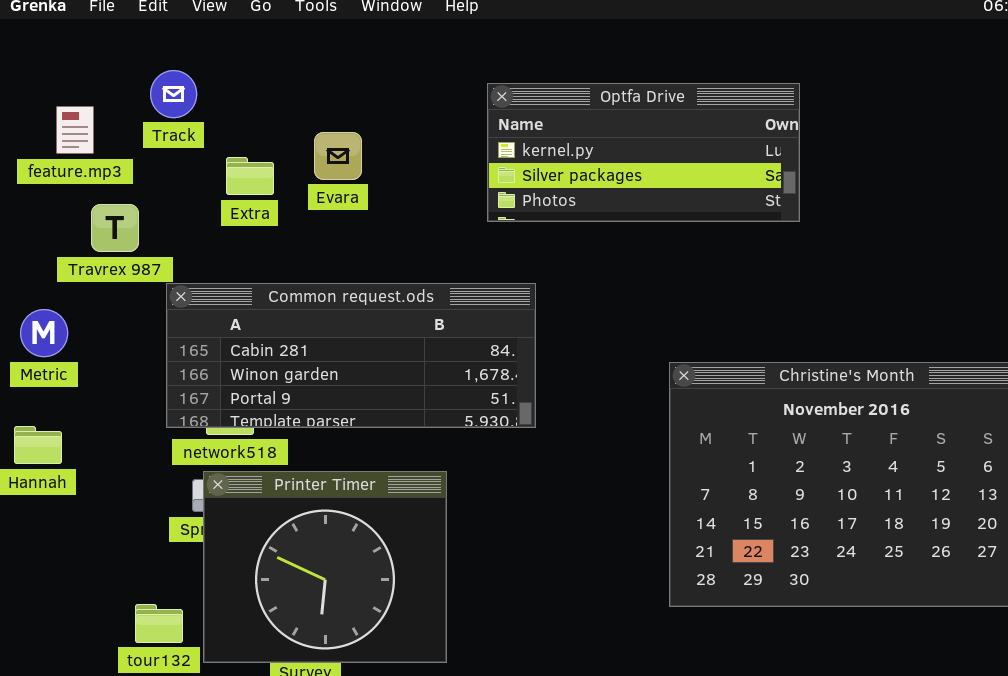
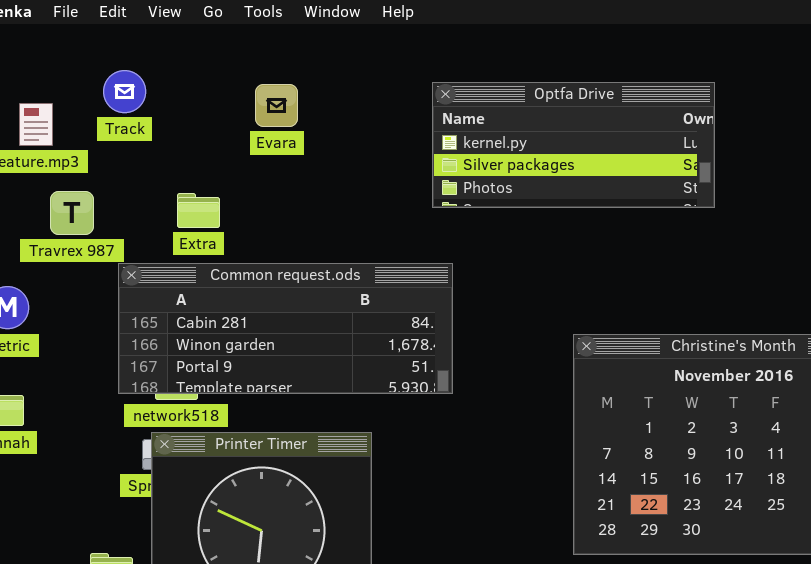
Optfa Drive: [487,83,800,222] -> [432,82,715,208], moved
Evara: [314,132,362,180] -> [255,84,298,127], moved
Extra: [226,157,274,195] -> [177,193,220,228], moved

